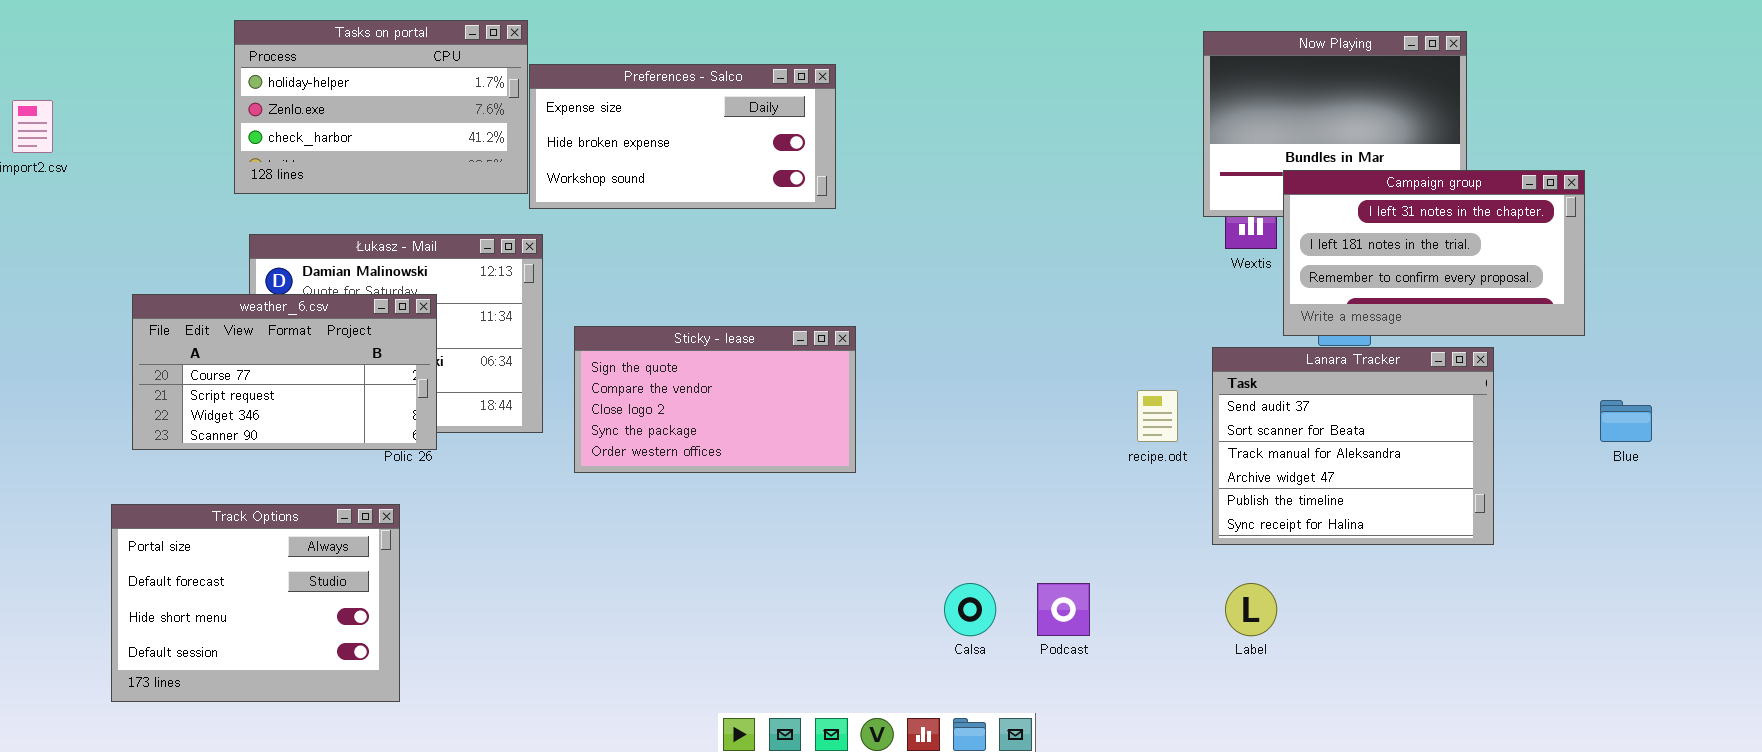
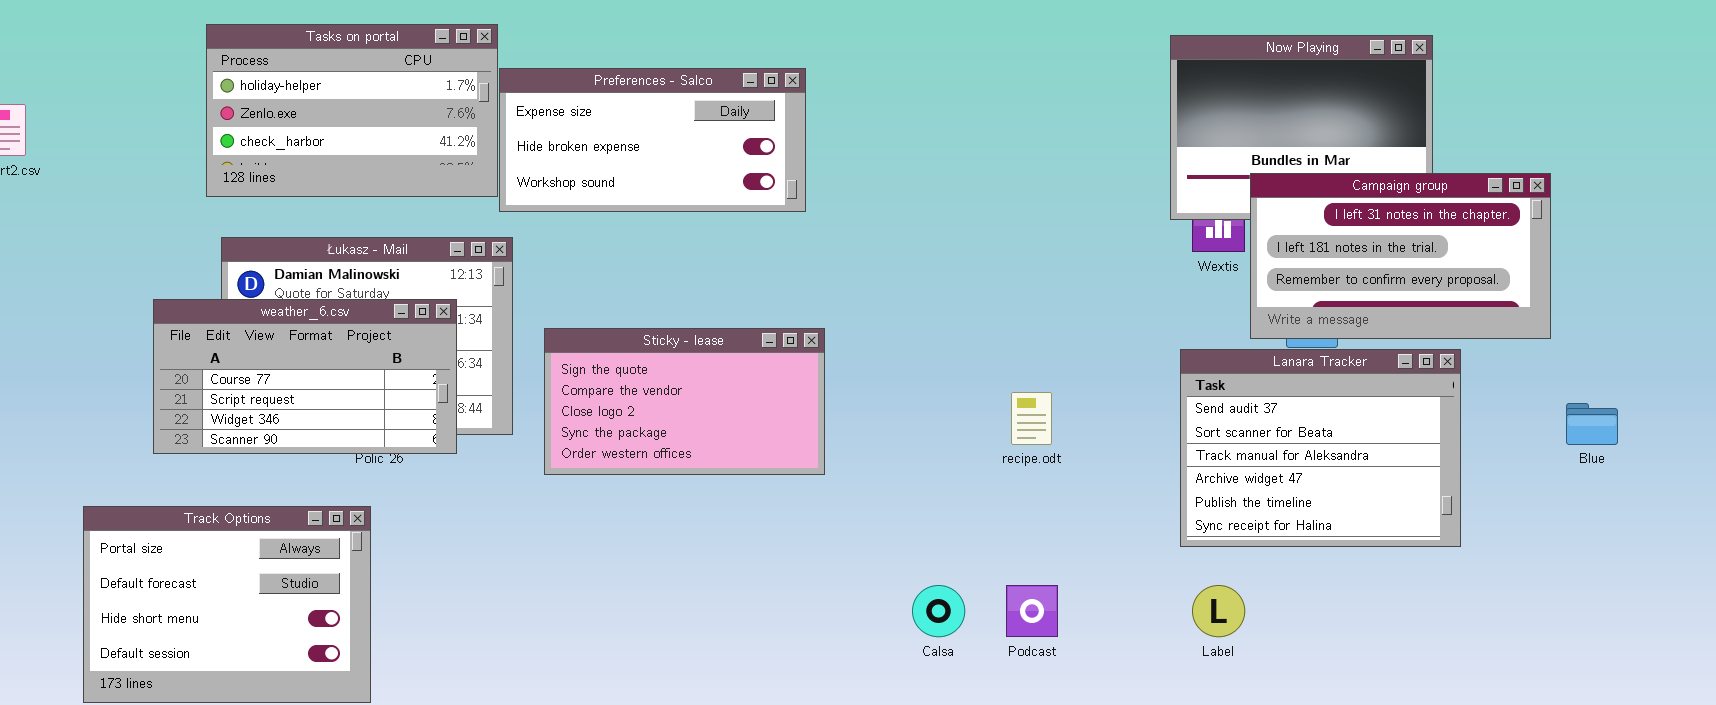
weather_6.csv: [132,294,437,450] -> [153,299,457,454], moved
recipe.odt: [1137,390,1178,442] -> [1011,392,1052,445], moved

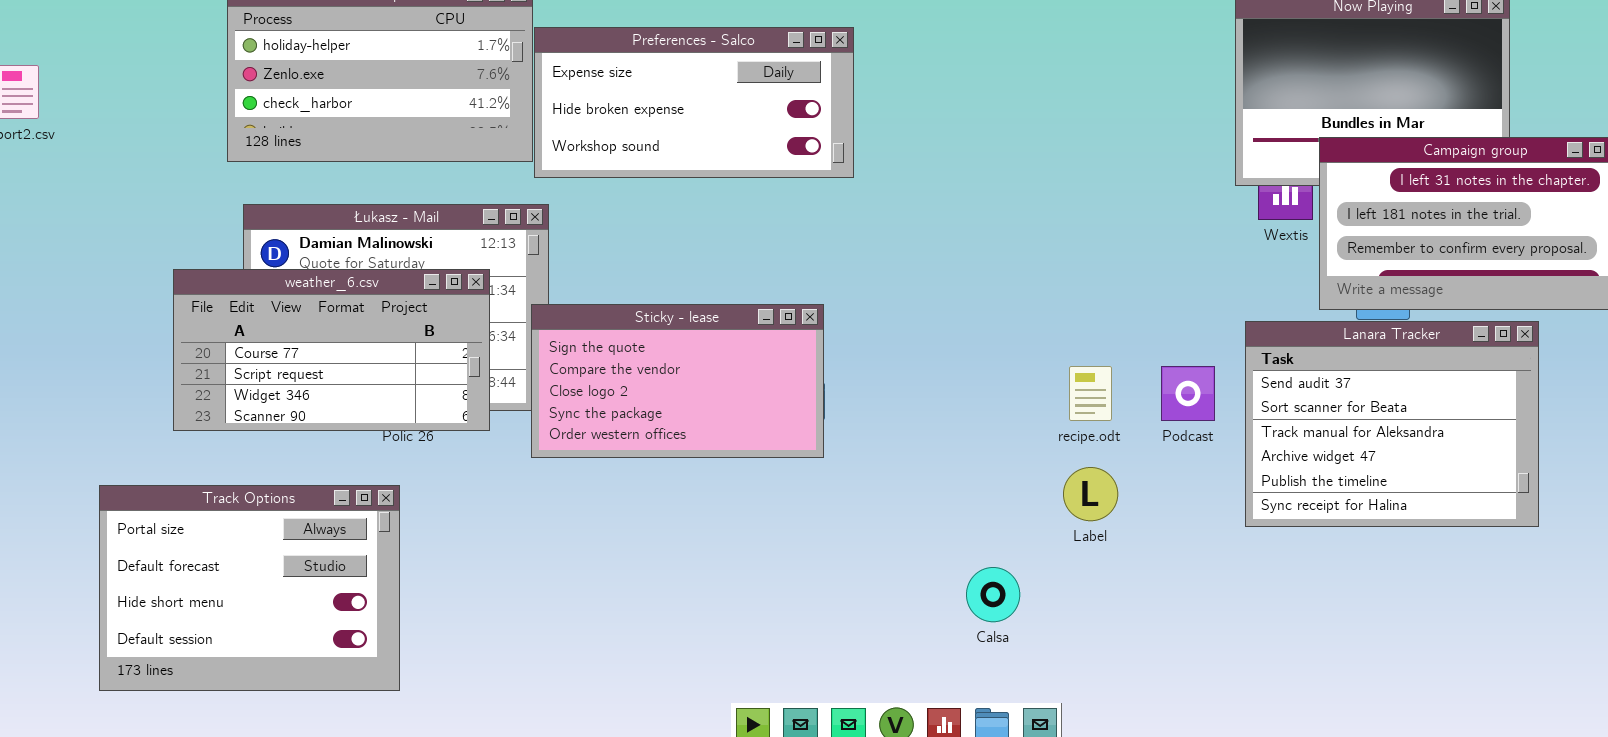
Sticky - lease: [544,328,825,475] -> [531,304,824,458], moved
Podcast: [1006,585,1058,637] -> [1161,366,1215,421], moved
Label: [1192,585,1245,637] -> [1063,467,1118,521], moved

